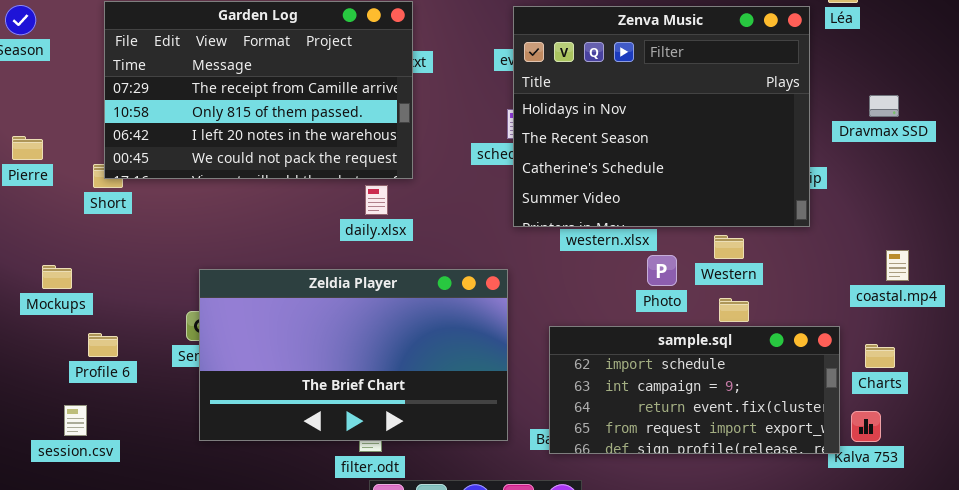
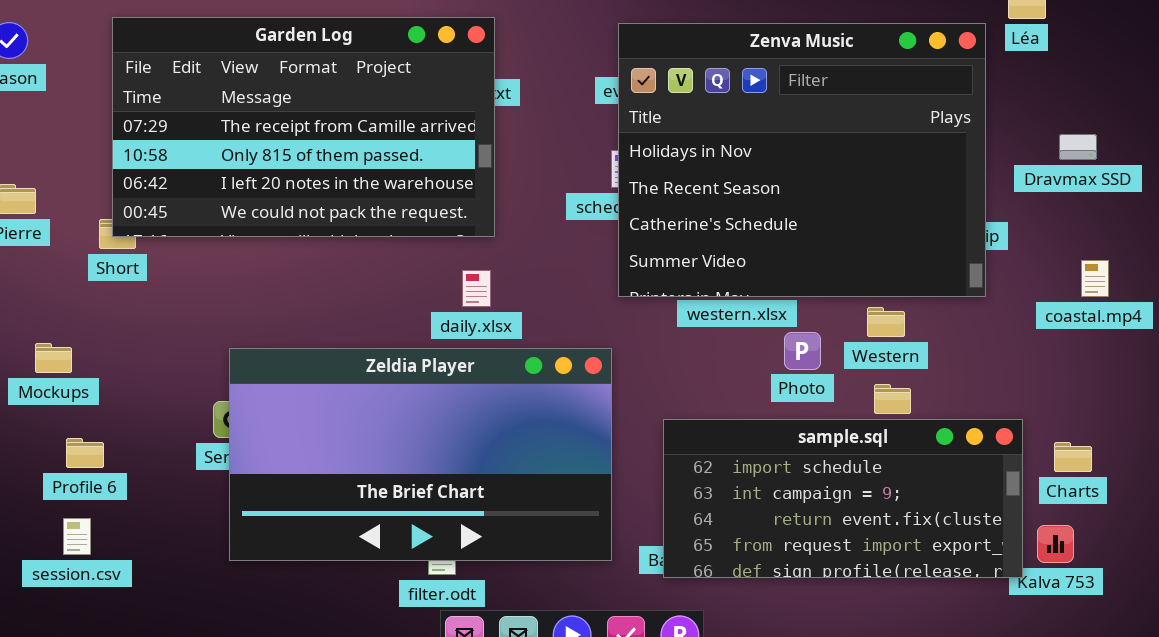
daily.xlsx: [365,185,388,215] -> [462,270,491,307], moved
coastal.mp4: [886,250,909,281] -> [1081,260,1109,297], moved
Profile 6: [88,333,118,357] -> [66,438,104,468], moved

